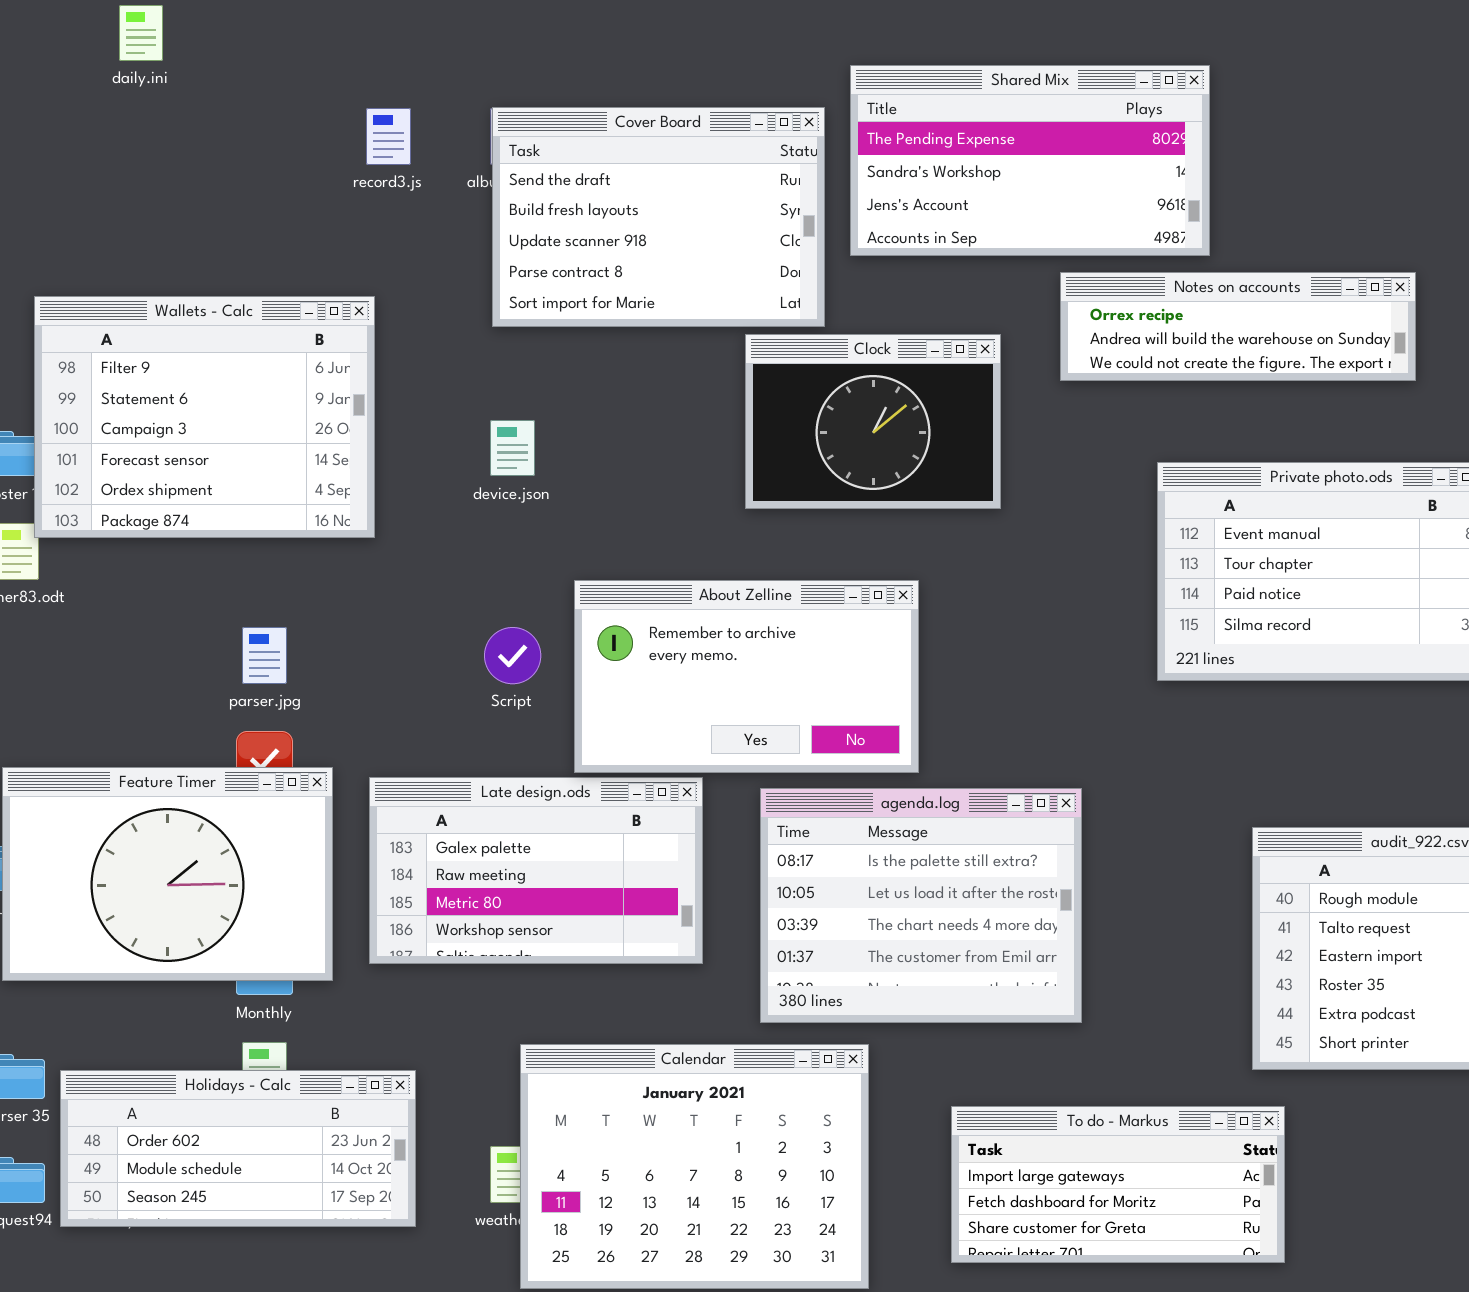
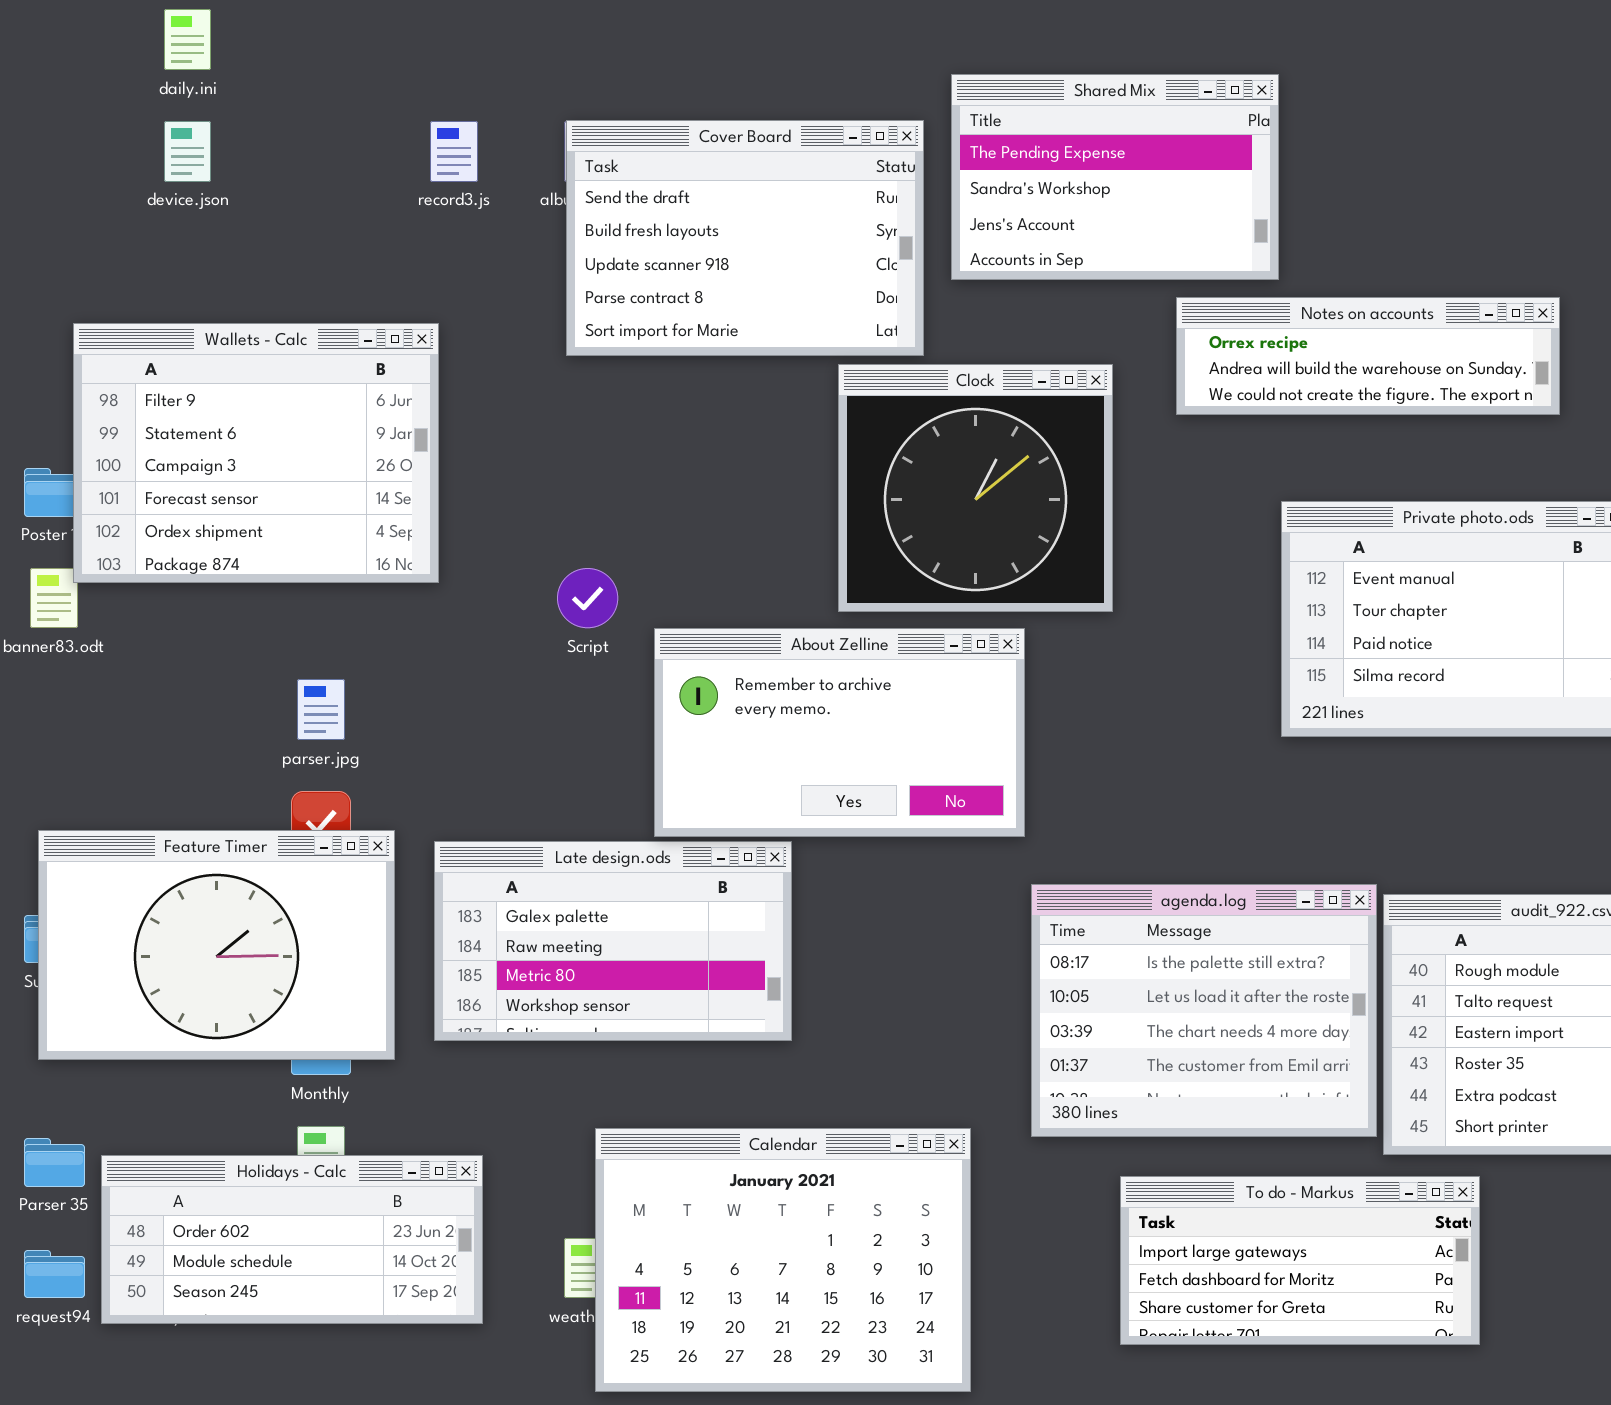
Shared Mix: [850,65,1210,256] -> [951,74,1279,280], resized
Clock: [745,334,1001,509] -> [838,364,1113,612], resized
device.json: [490,420,535,476] -> [164,121,211,182], moved
Script: [484,627,541,684] -> [557,568,618,628], moved
agenda.log: [760,788,1082,1023] -> [1031,884,1377,1137], moved
To do - Markus: [951,1106,1285,1263] -> [1120,1176,1480,1345], moved

